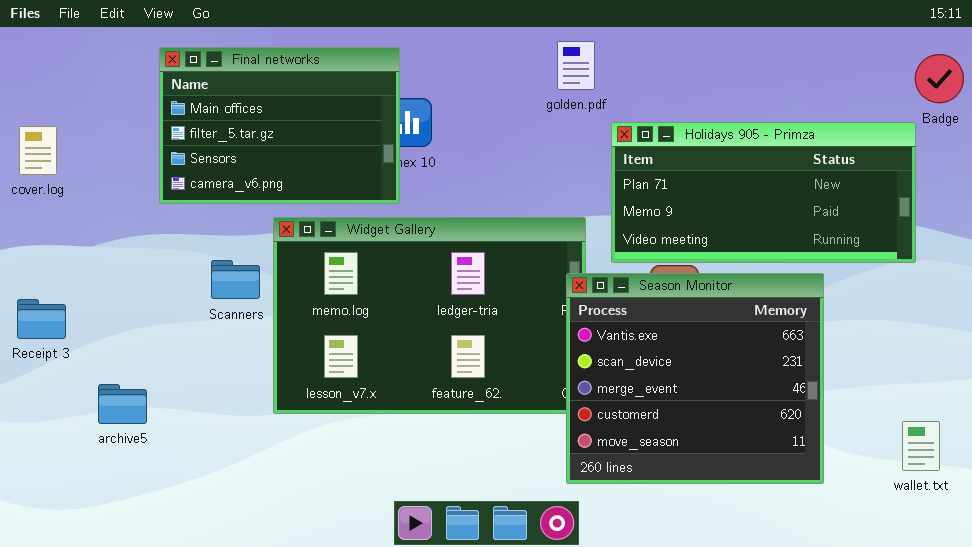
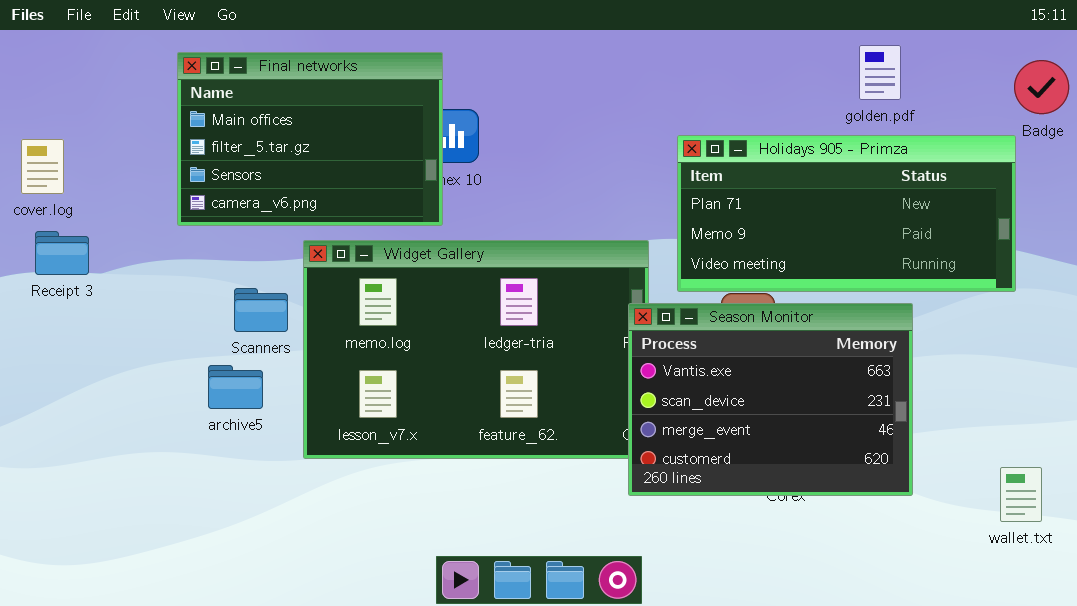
golden.pdf: [557,41,595,90] -> [859,45,901,100], moved
Season Monitor: [566,273,824,484] -> [628,303,913,496], resized
Receipt 3: [17,299,66,339] -> [35,231,89,275], moved
archive5: [98,384,147,424] -> [208,365,263,409], moved

